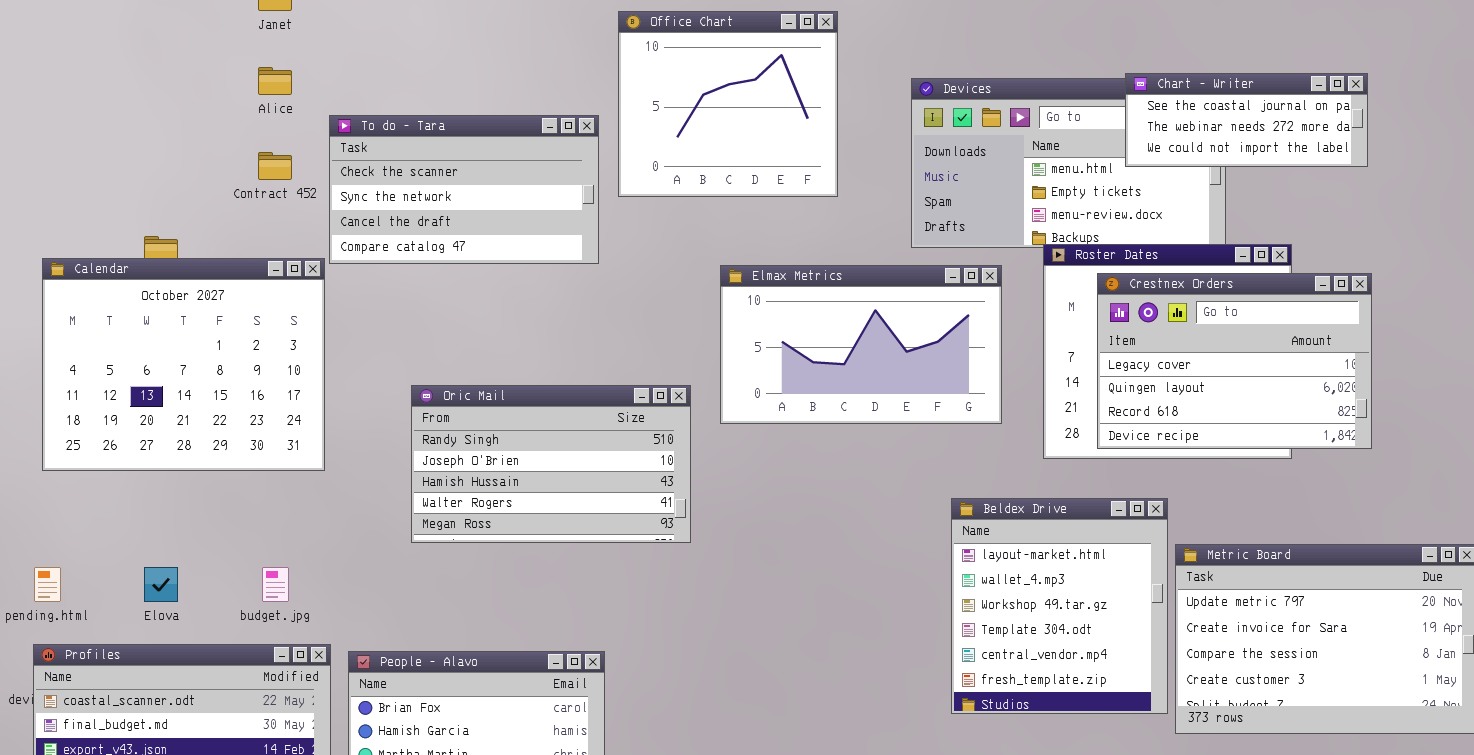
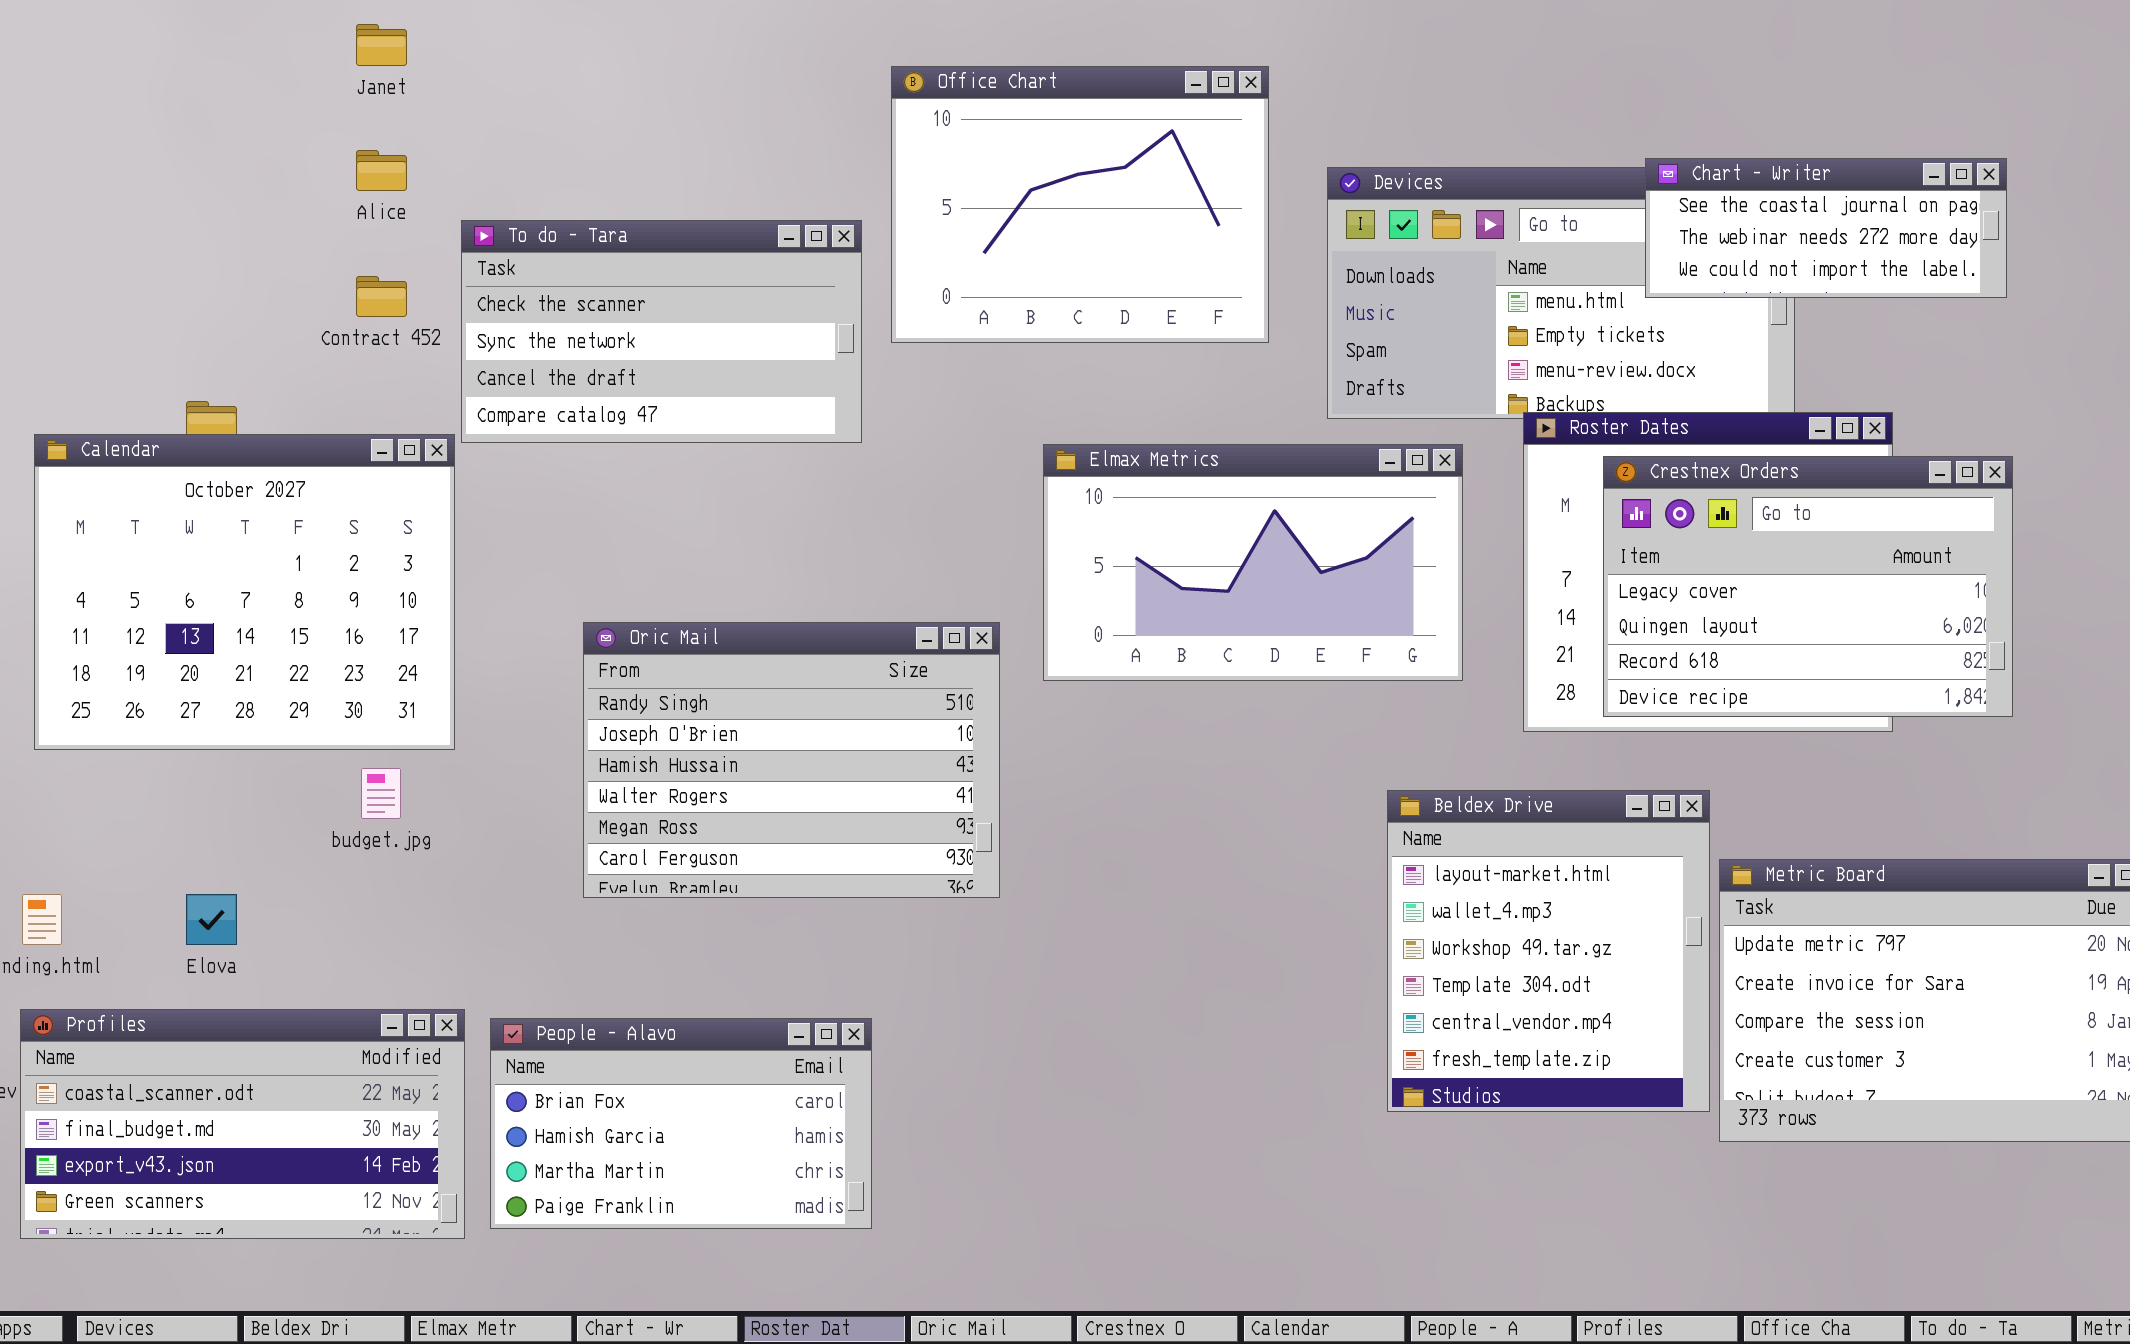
Office Chart: [618,11,838,197] -> [891,66,1269,343], resized
Oric Mail: [411,385,691,543] -> [583,622,1000,898], resized
budget.jpg: [262,567,289,602] -> [361,768,401,819], moved

